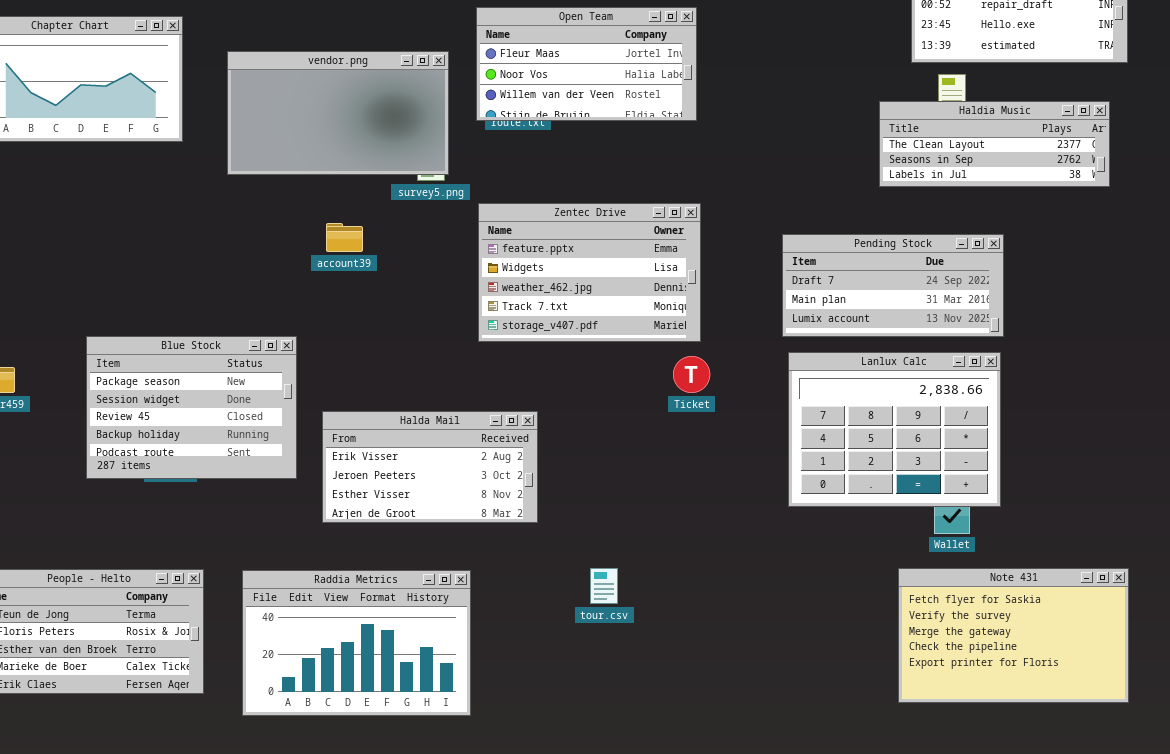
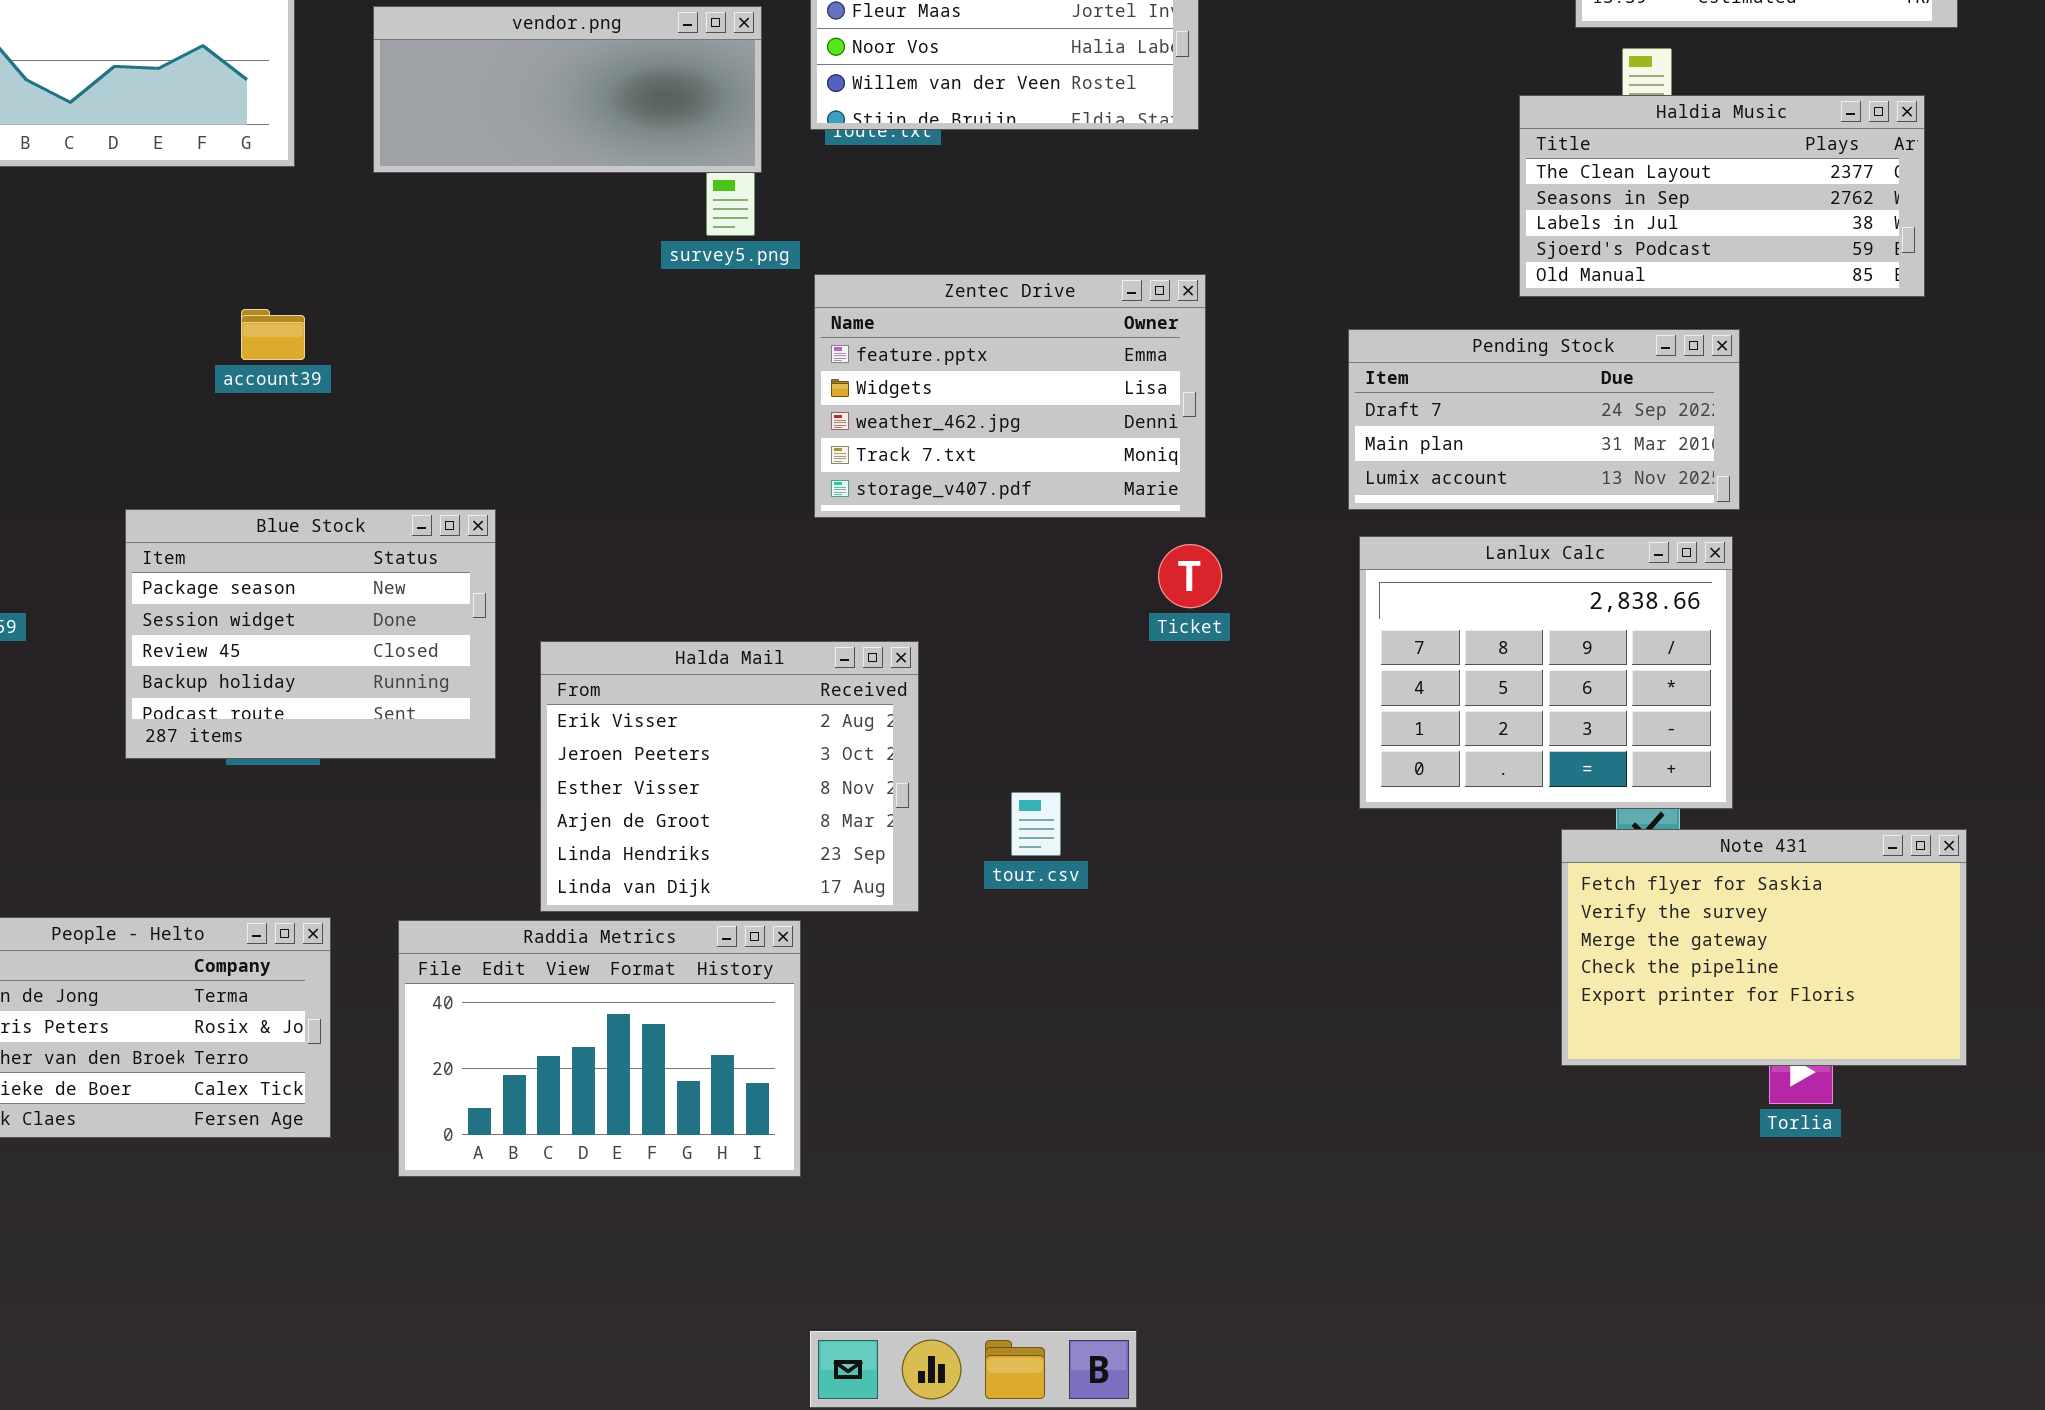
vendor.png: [227,51,449,175] -> [373,6,762,173], resized
Haldia Music: [879,101,1110,187] -> [1519,95,1925,297], resized
account39: [326,223,363,252] -> [241,309,305,360], moved
Halda Mail: [322,411,538,523] -> [540,641,919,912], resized
tour.csv: [590,568,618,604] -> [1011,792,1061,856], moved
Note 431: [898,568,1129,703] -> [1561,829,1967,1066], moved

